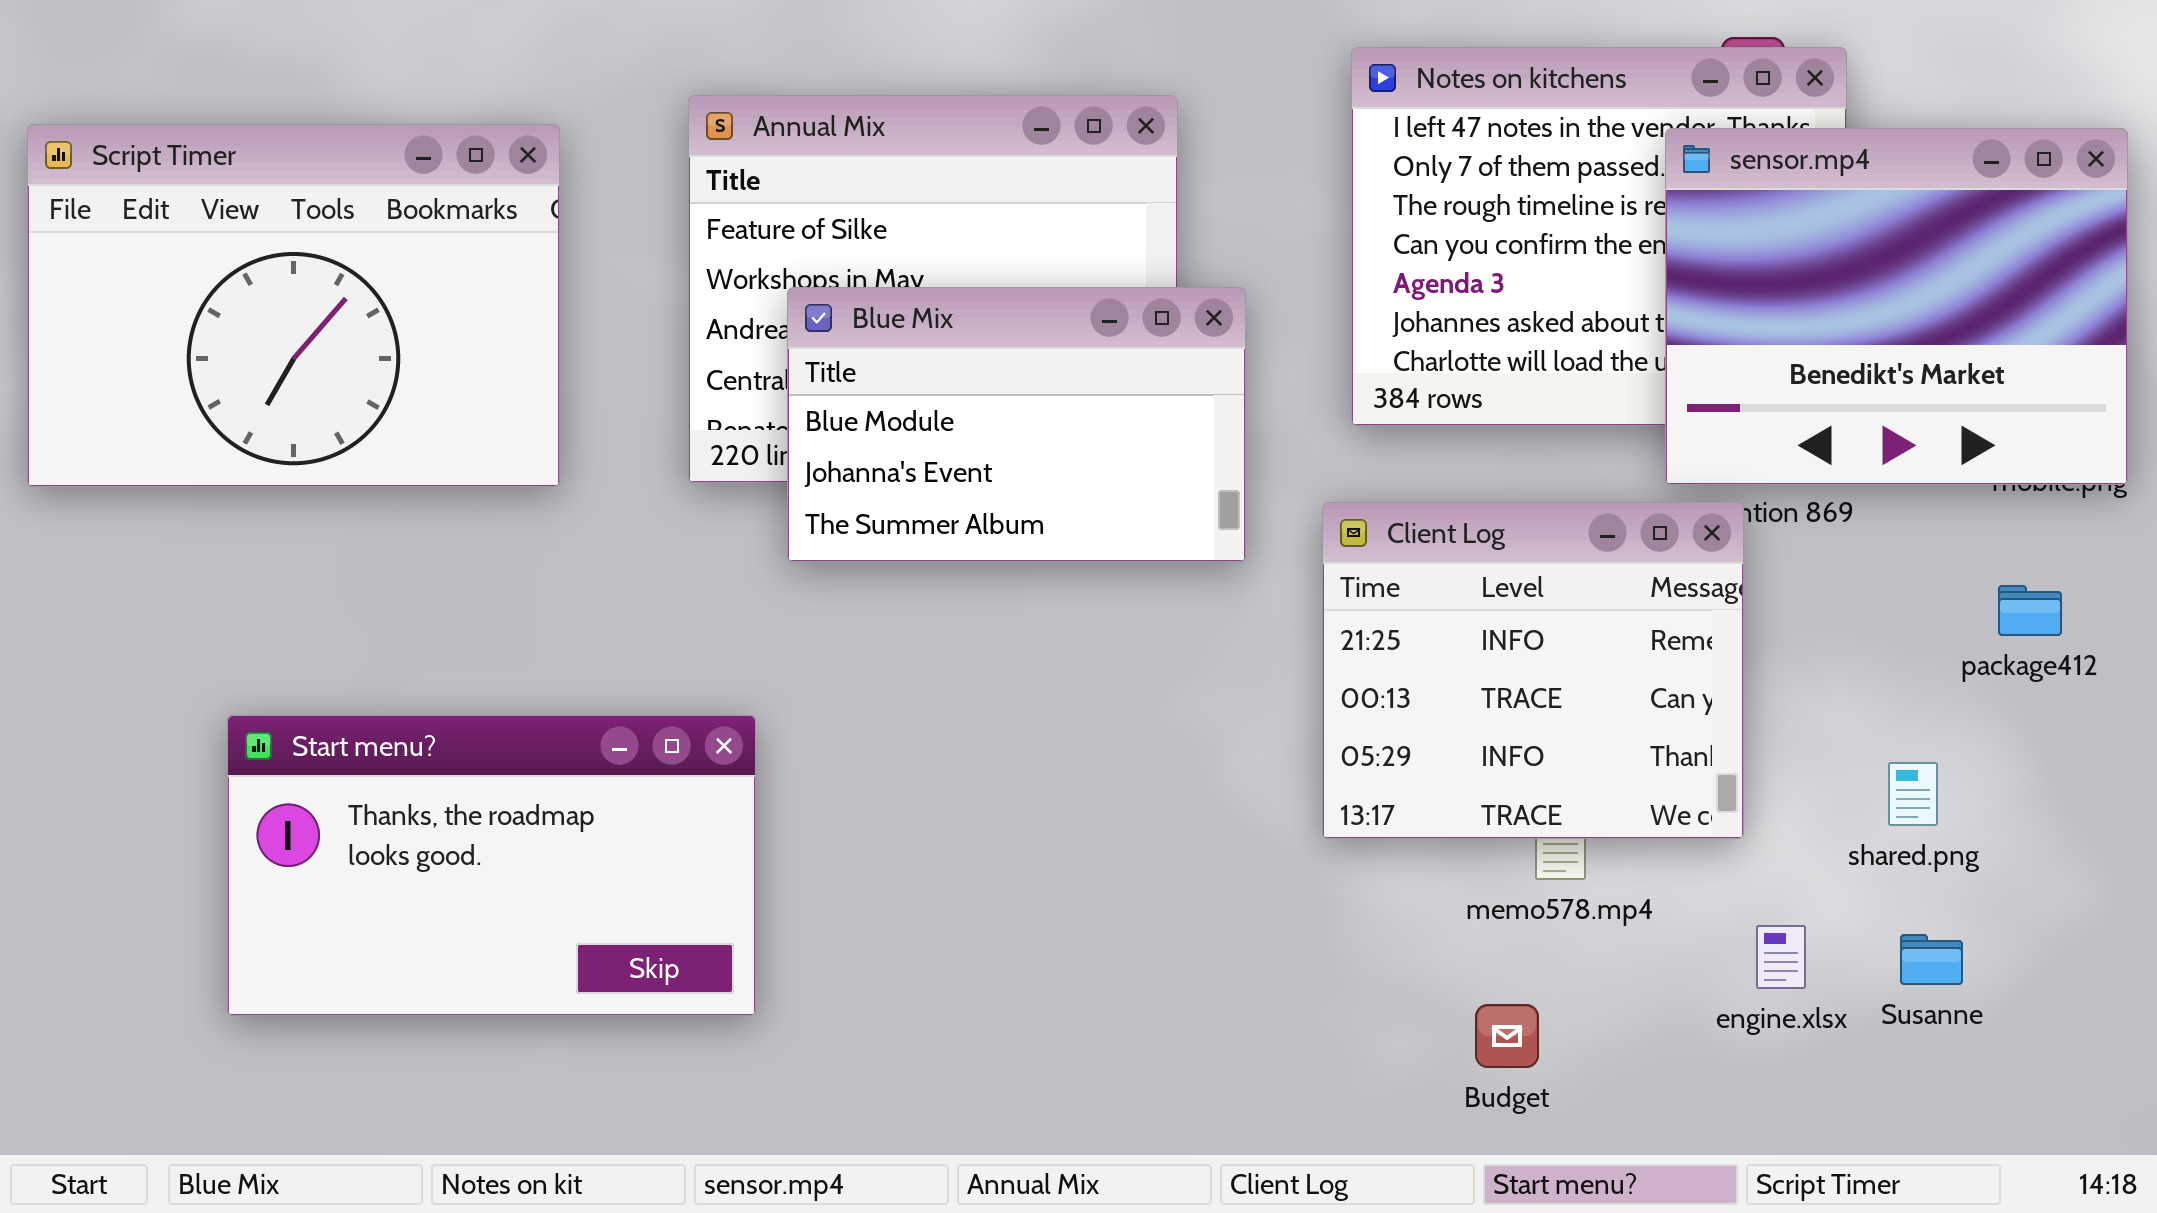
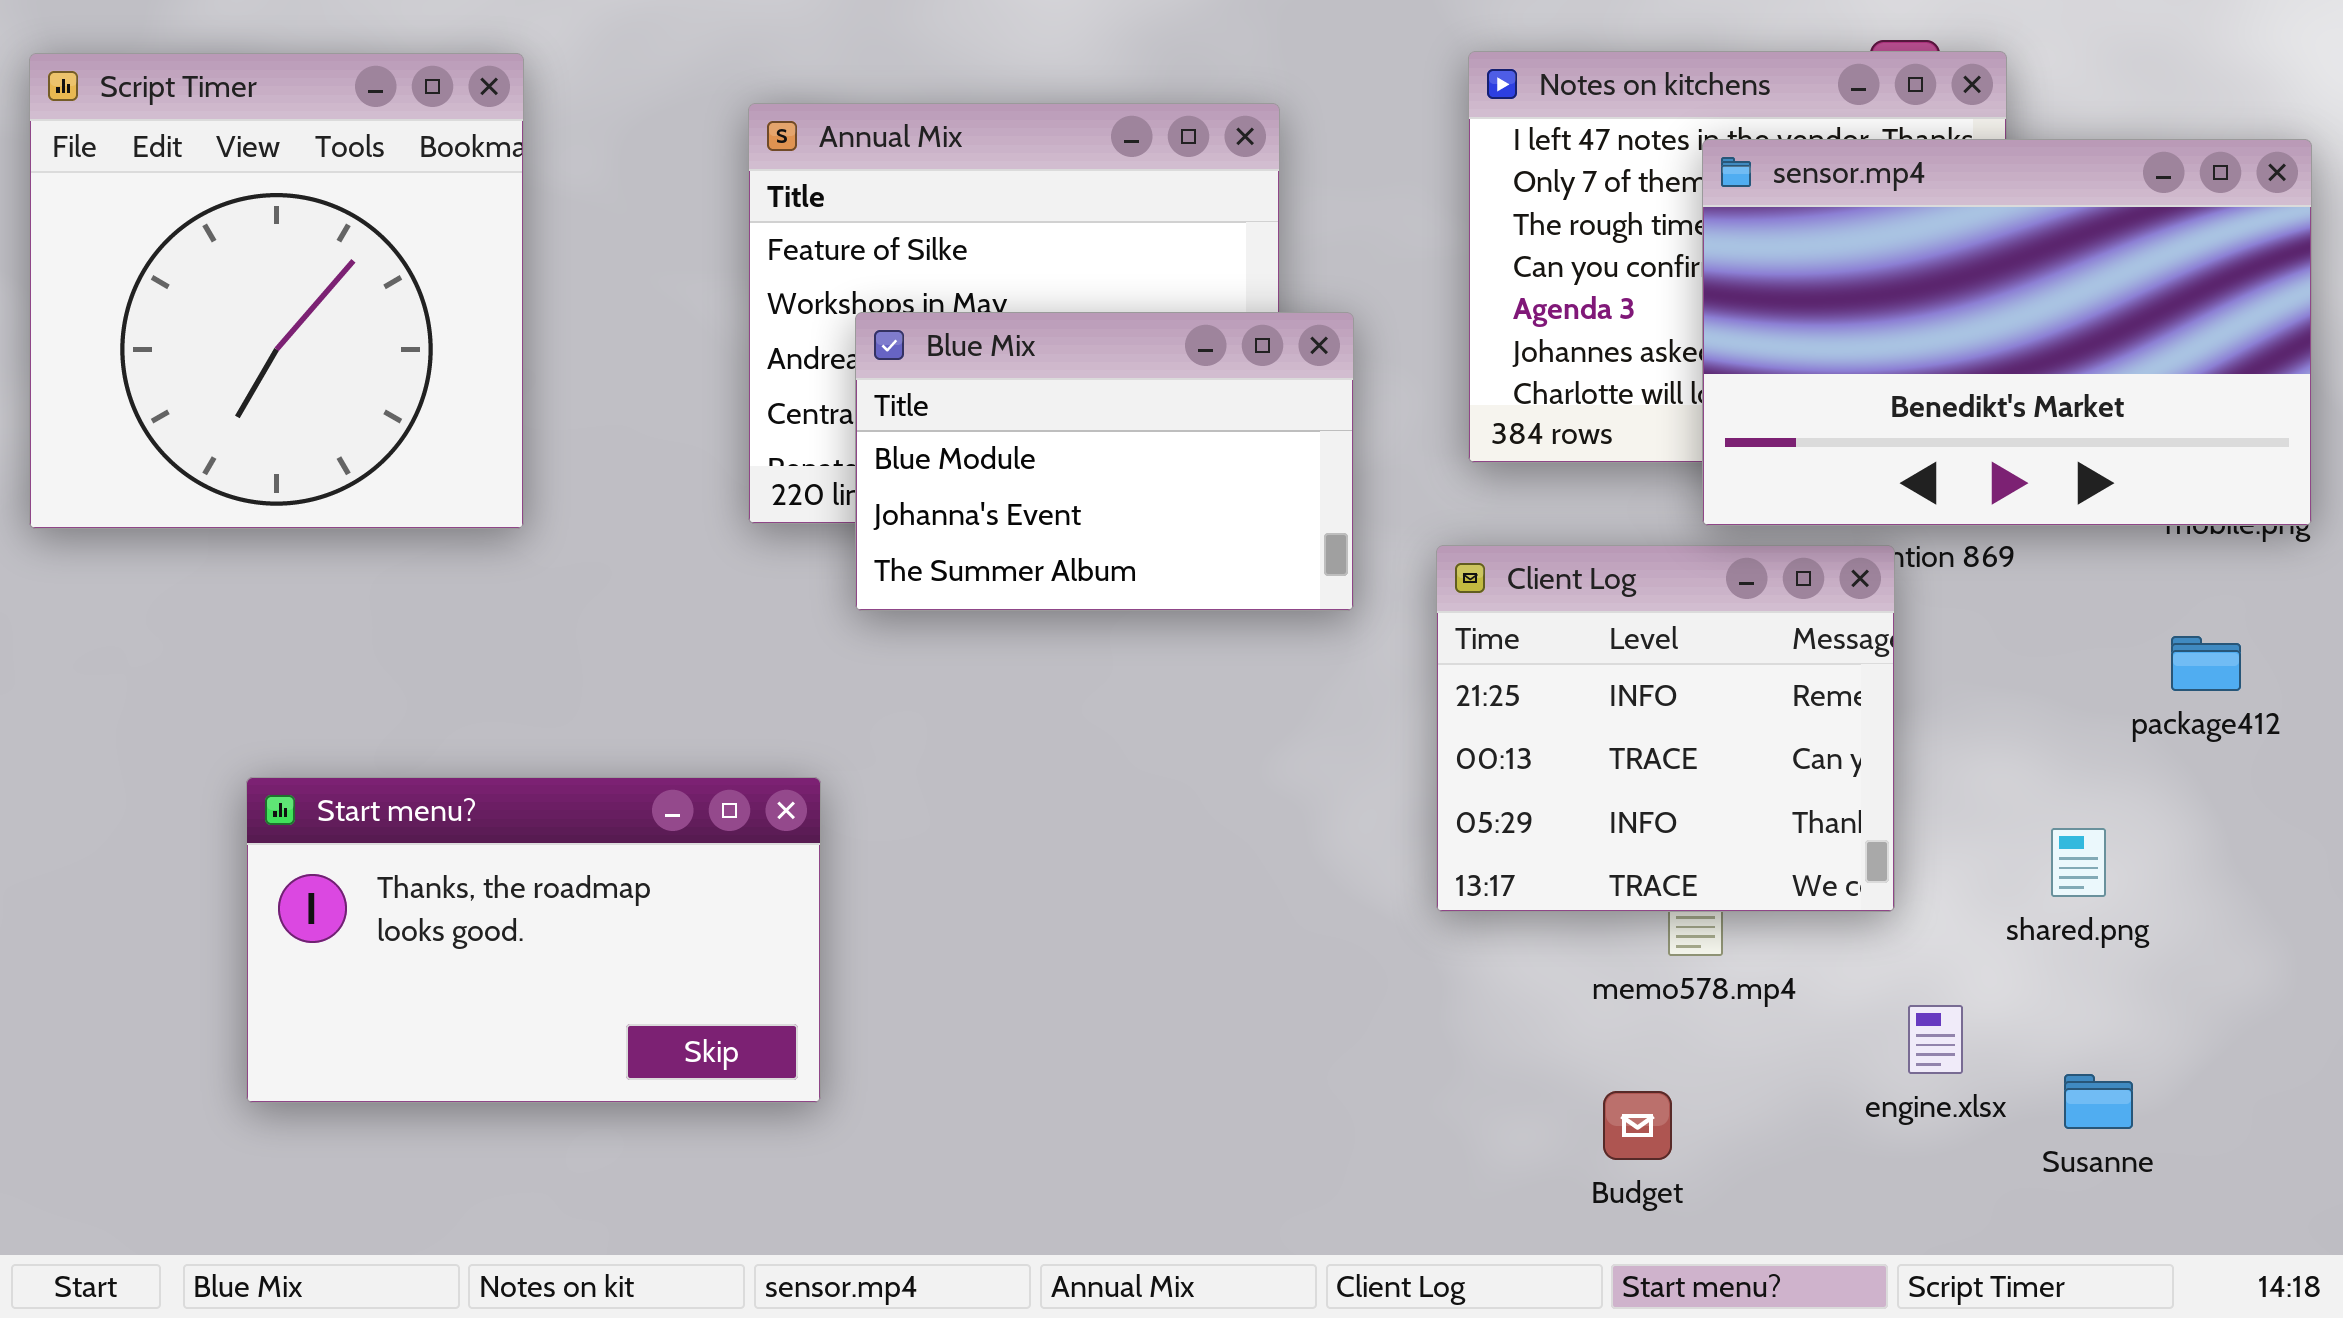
Script Timer: [27,124,560,487] -> [29,53,524,529], resized
sensor.mp4: [1665,128,2128,485] -> [1702,139,2312,526], resized
Susanne: [1900,934,1963,985] -> [2064,1074,2133,1129], moved

